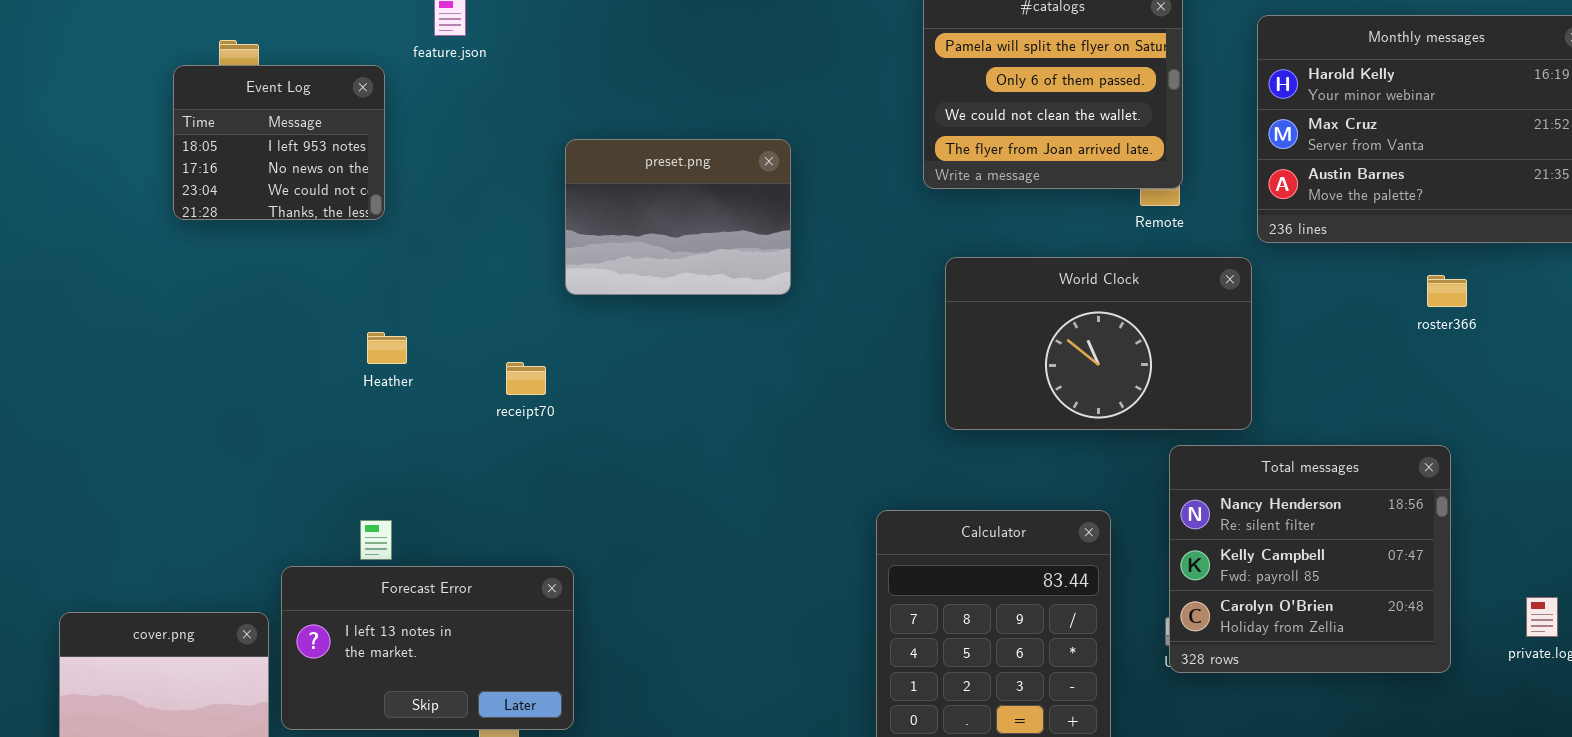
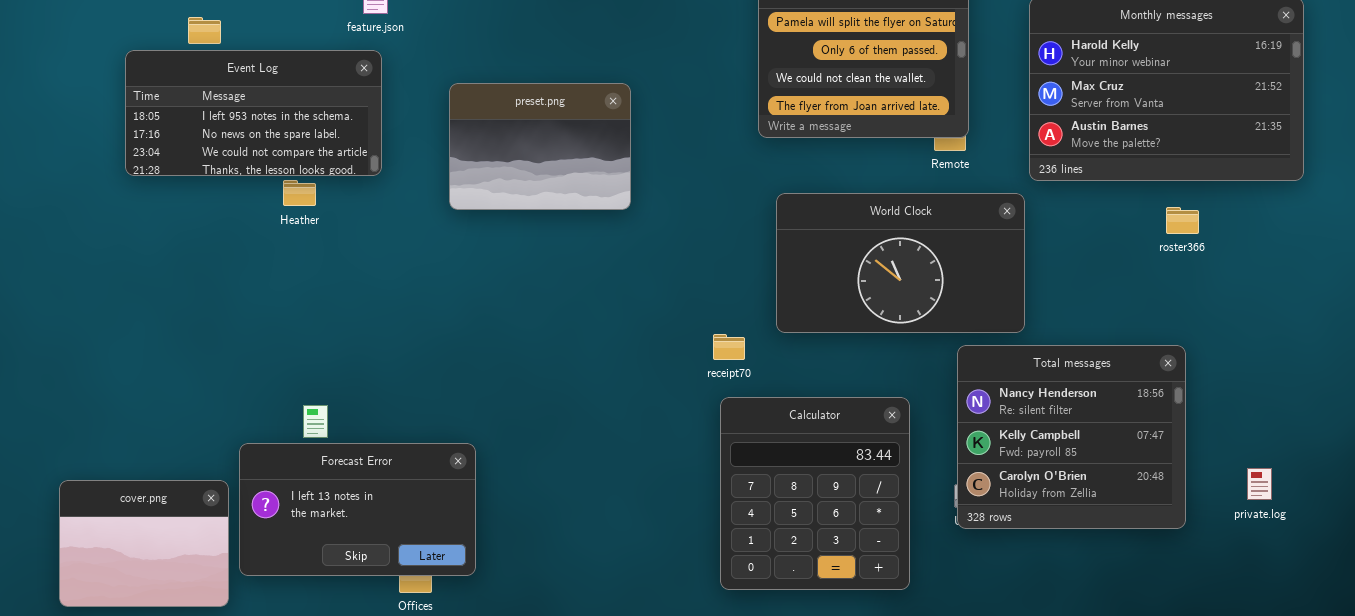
Event Log: [173,65,385,220] -> [125,50,382,176], moved, resized
preset.png: [565,139,791,295] -> [449,83,631,210], moved
Heather: [367,332,407,364] -> [283,180,316,206], moved
receipt70: [506,362,546,395] -> [713,334,745,360], moved

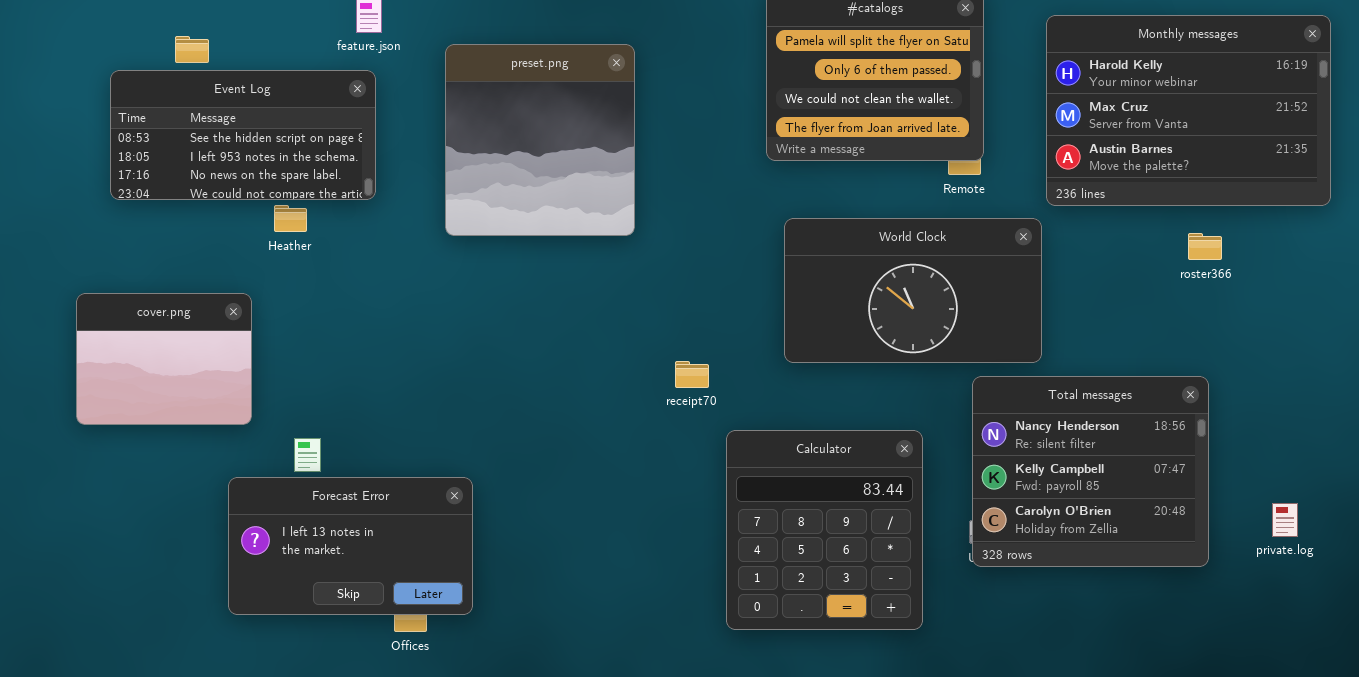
Event Log: [125,50,382,176] -> [110,70,376,200], scrolled up 1 row
preset.png: [449,83,631,210] -> [445,44,635,236], resized
receipt70: [713,334,745,360] -> [675,361,709,388], moved
cover.png: [59,480,229,607] -> [76,293,252,425], moved

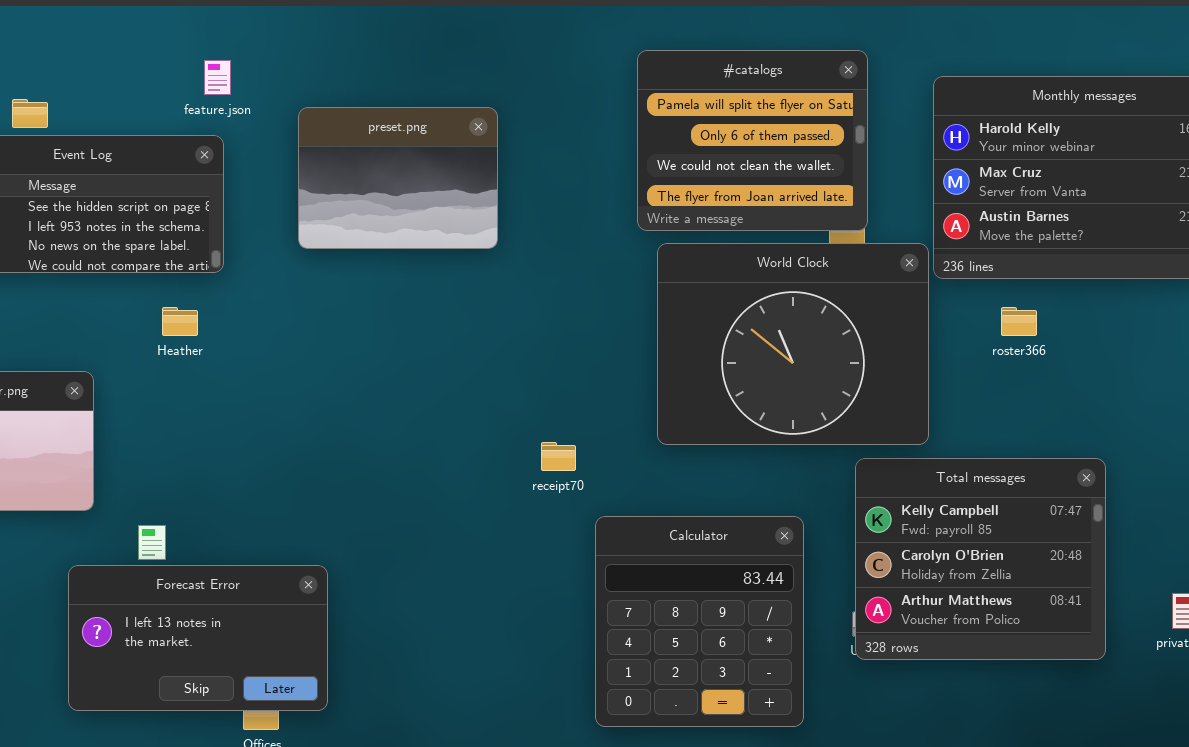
preset.png: [445,44,635,236] -> [298,107,498,249], resized
Heather: [274,205,307,232] -> [162,307,198,336], moved
World Clock: [784,218,1042,363] -> [657,243,929,445], resized
roster366: [1188,233,1222,260] -> [1001,307,1037,336], moved
Total messages: [972,376,1209,567] -> [855,458,1106,660], scrolled down 1 row

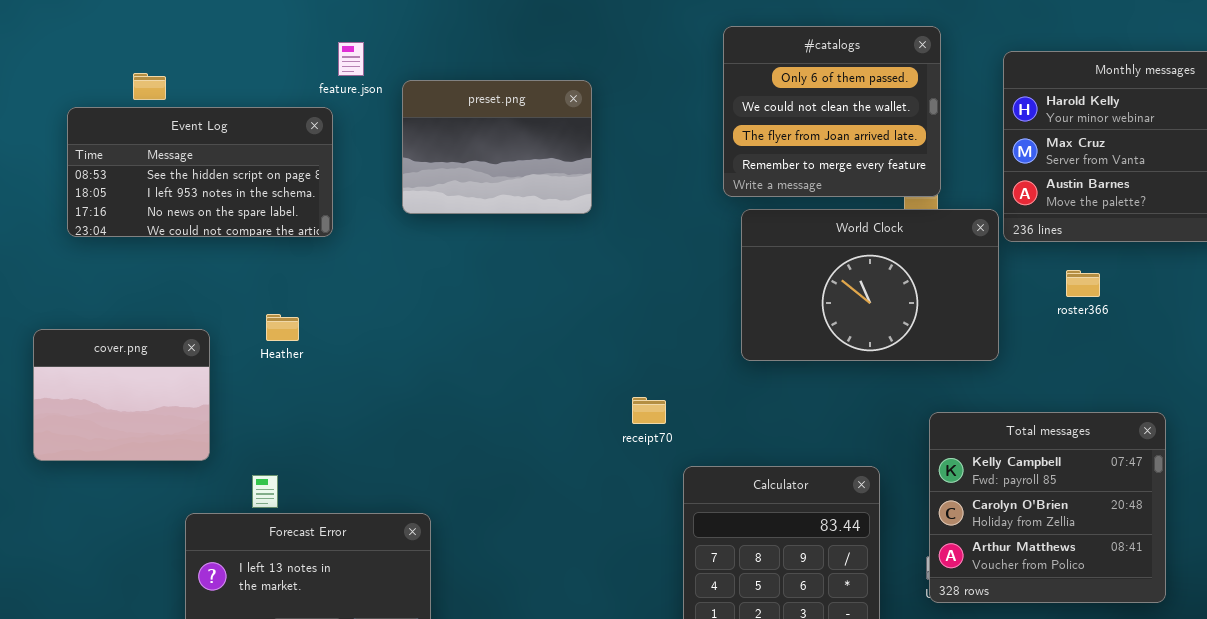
#catalogs: [637,50,868,231] -> [723,26,941,197], scrolled down 1 row
feature.json: [204,60,231,95] -> [338,42,364,76], moved
World Clock: [657,243,929,445] -> [741,209,999,361], resized
Heather: [162,307,198,336] -> [266,314,299,341], moved

